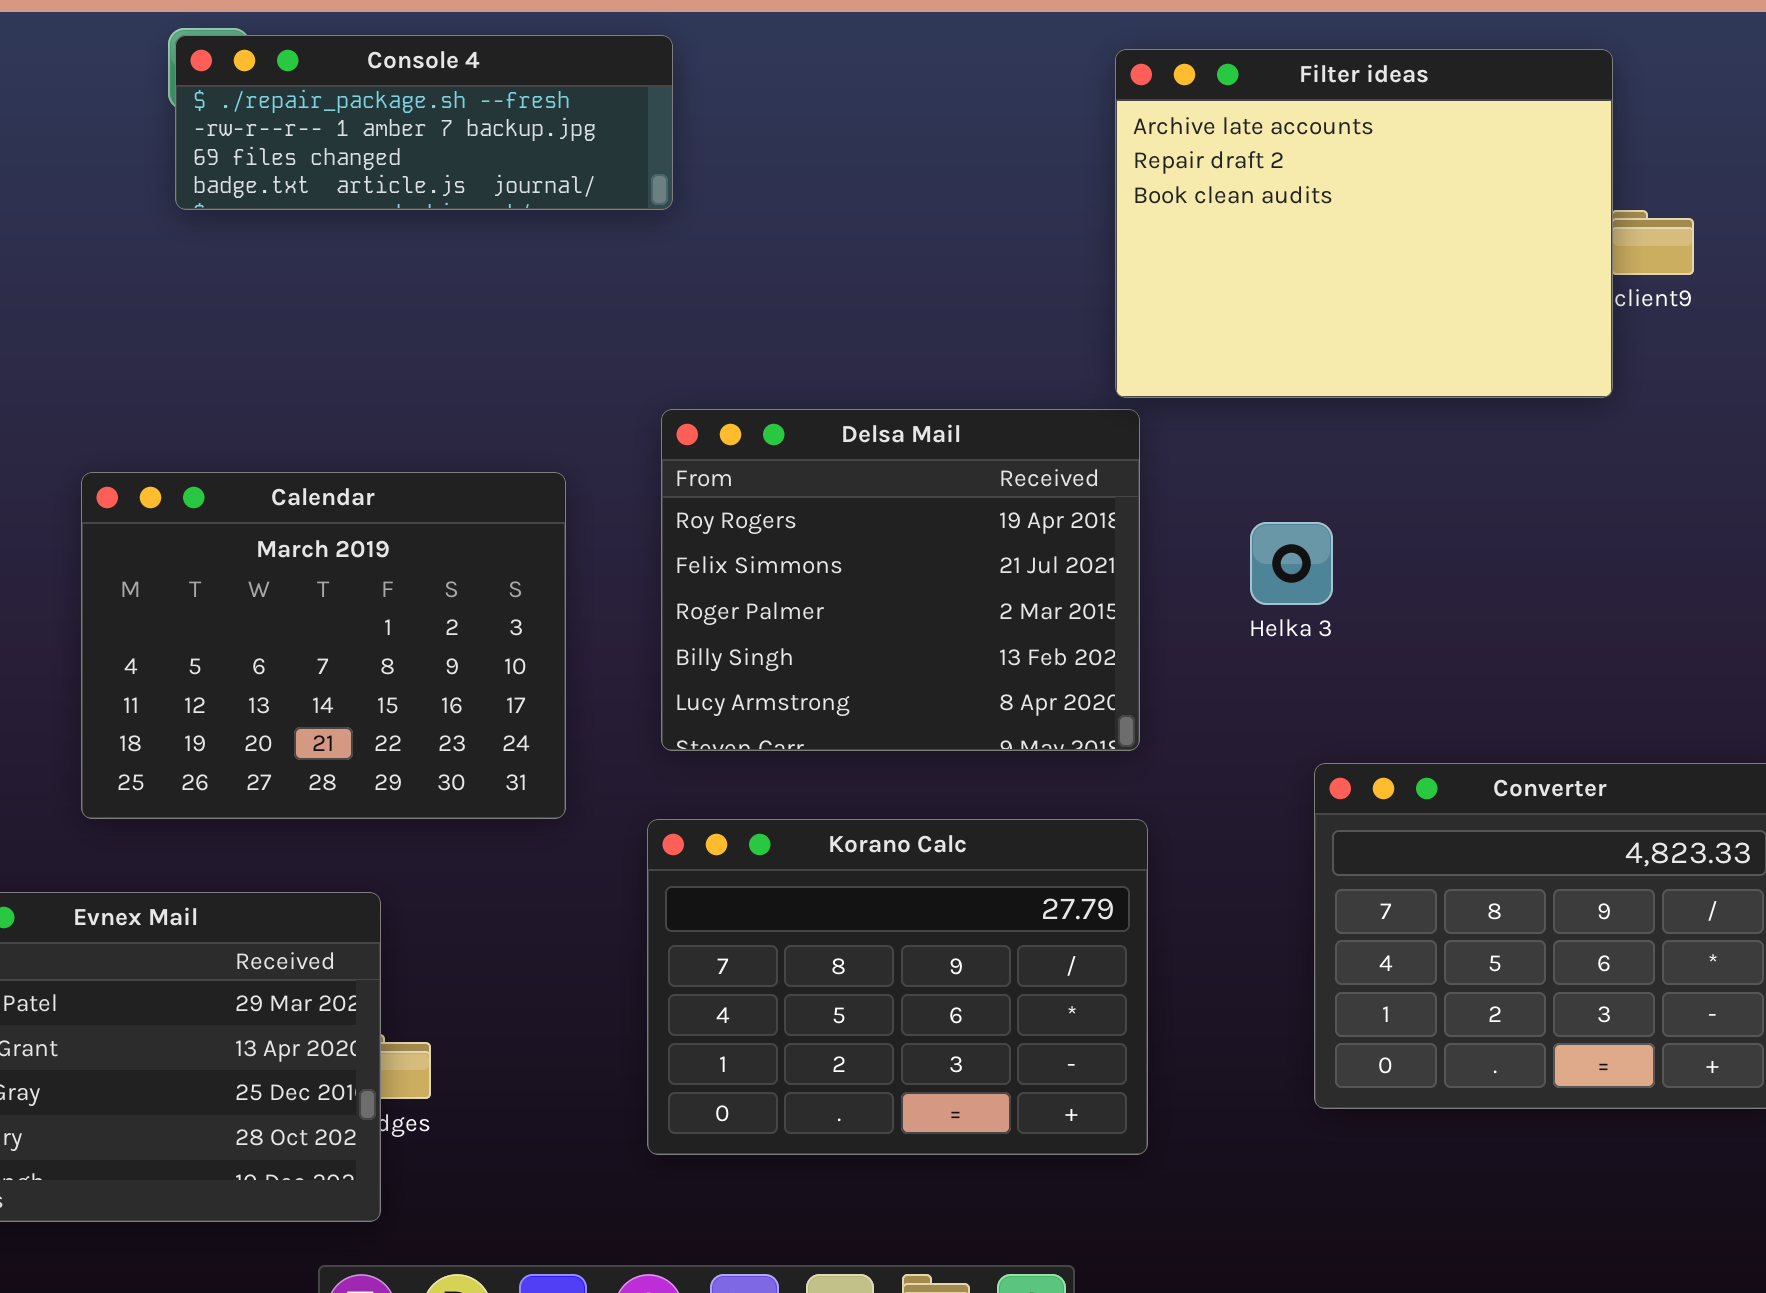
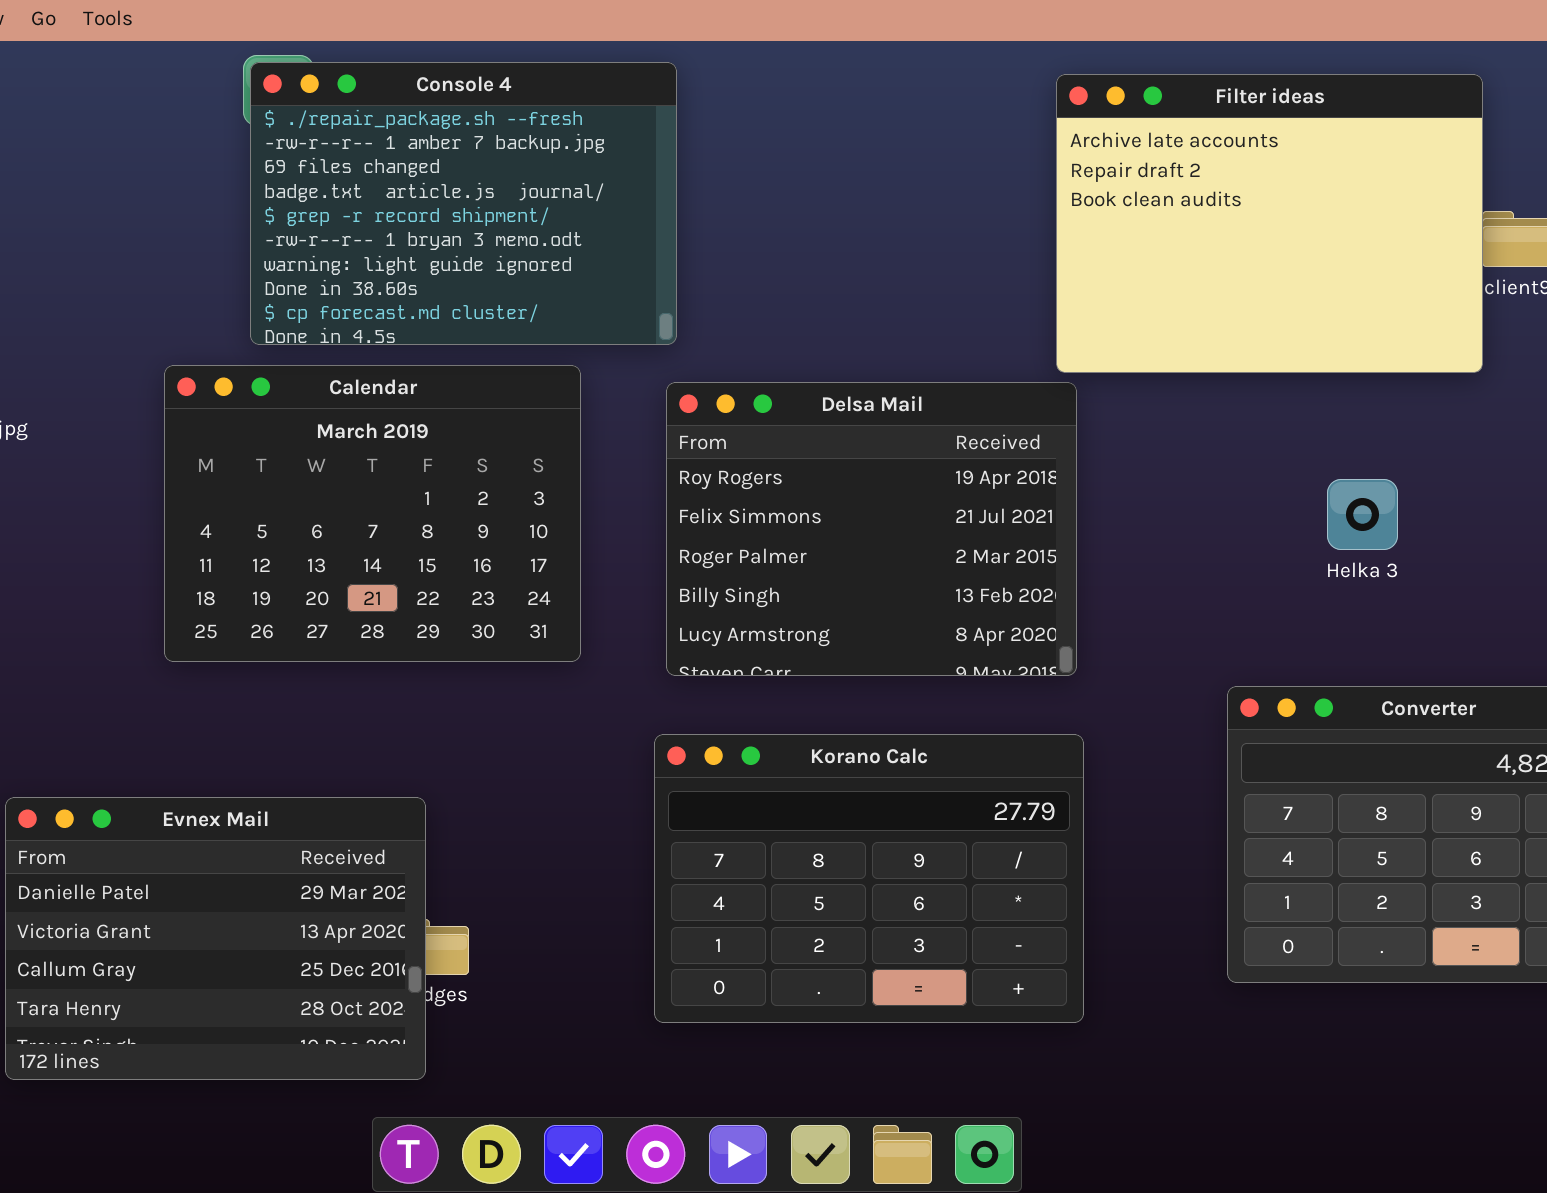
Console 4: [175,35,673,210] -> [250,62,677,345], resized
Calendar: [81,472,566,819] -> [164,365,581,662], moved
Helka 3: [1250,522,1333,605] -> [1327,479,1398,550], moved

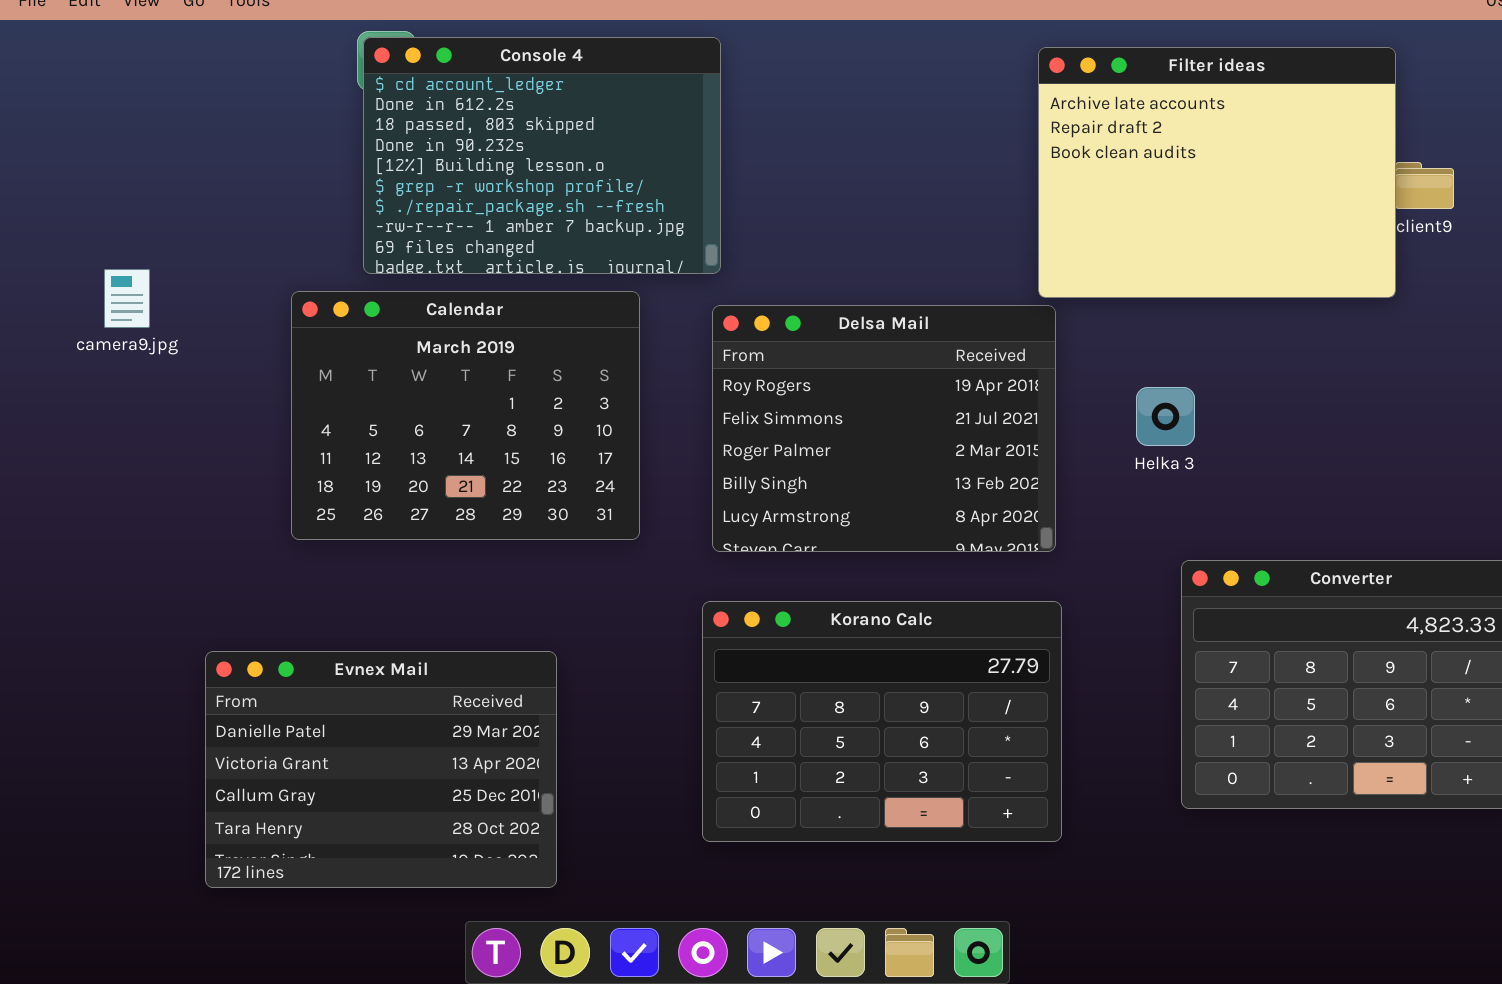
Console 4: [250,62,677,345] -> [363,37,721,274], scrolled up 6 rows
Helka 3: [1327,479,1398,550] -> [1136,387,1195,446], moved
Evnex Mail: [5,797,426,1080] -> [205,651,557,888], moved

